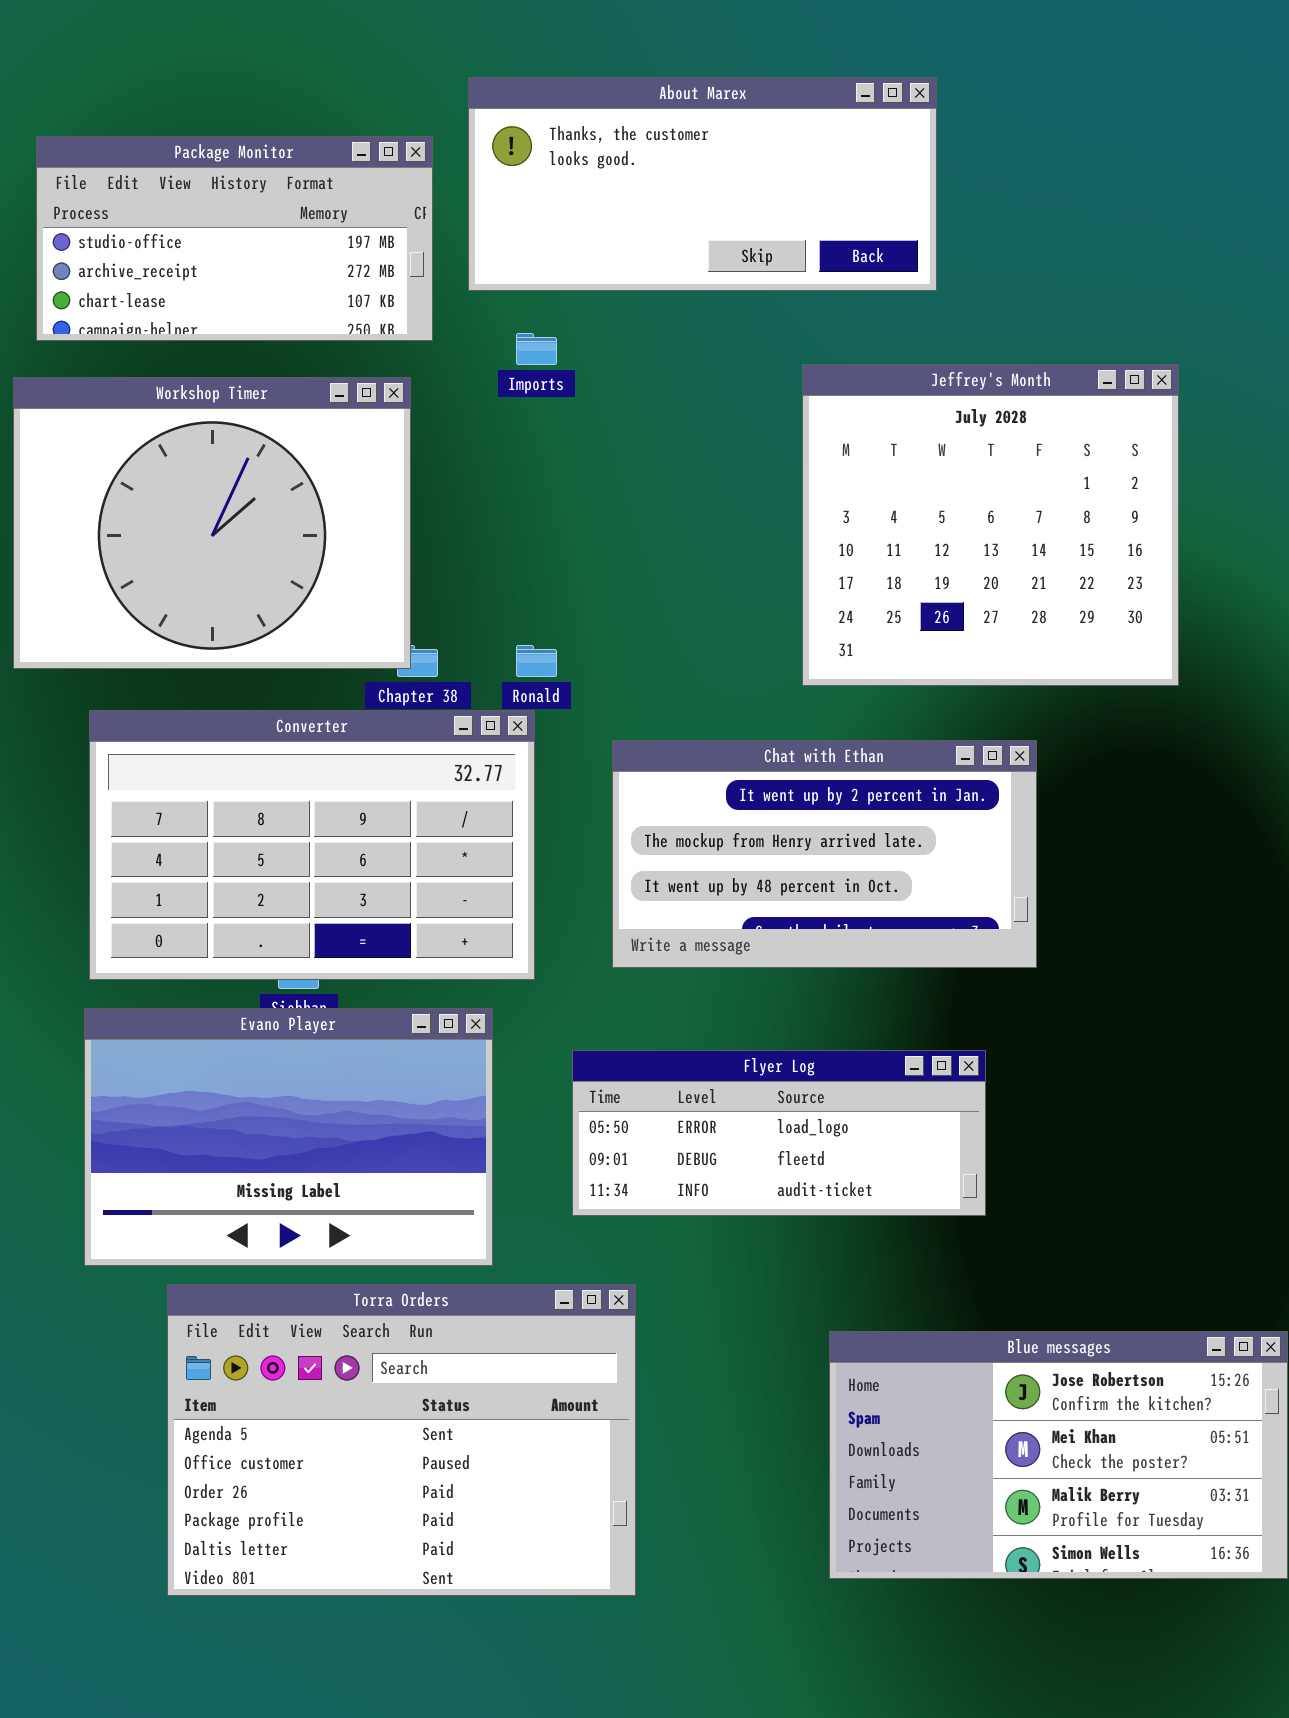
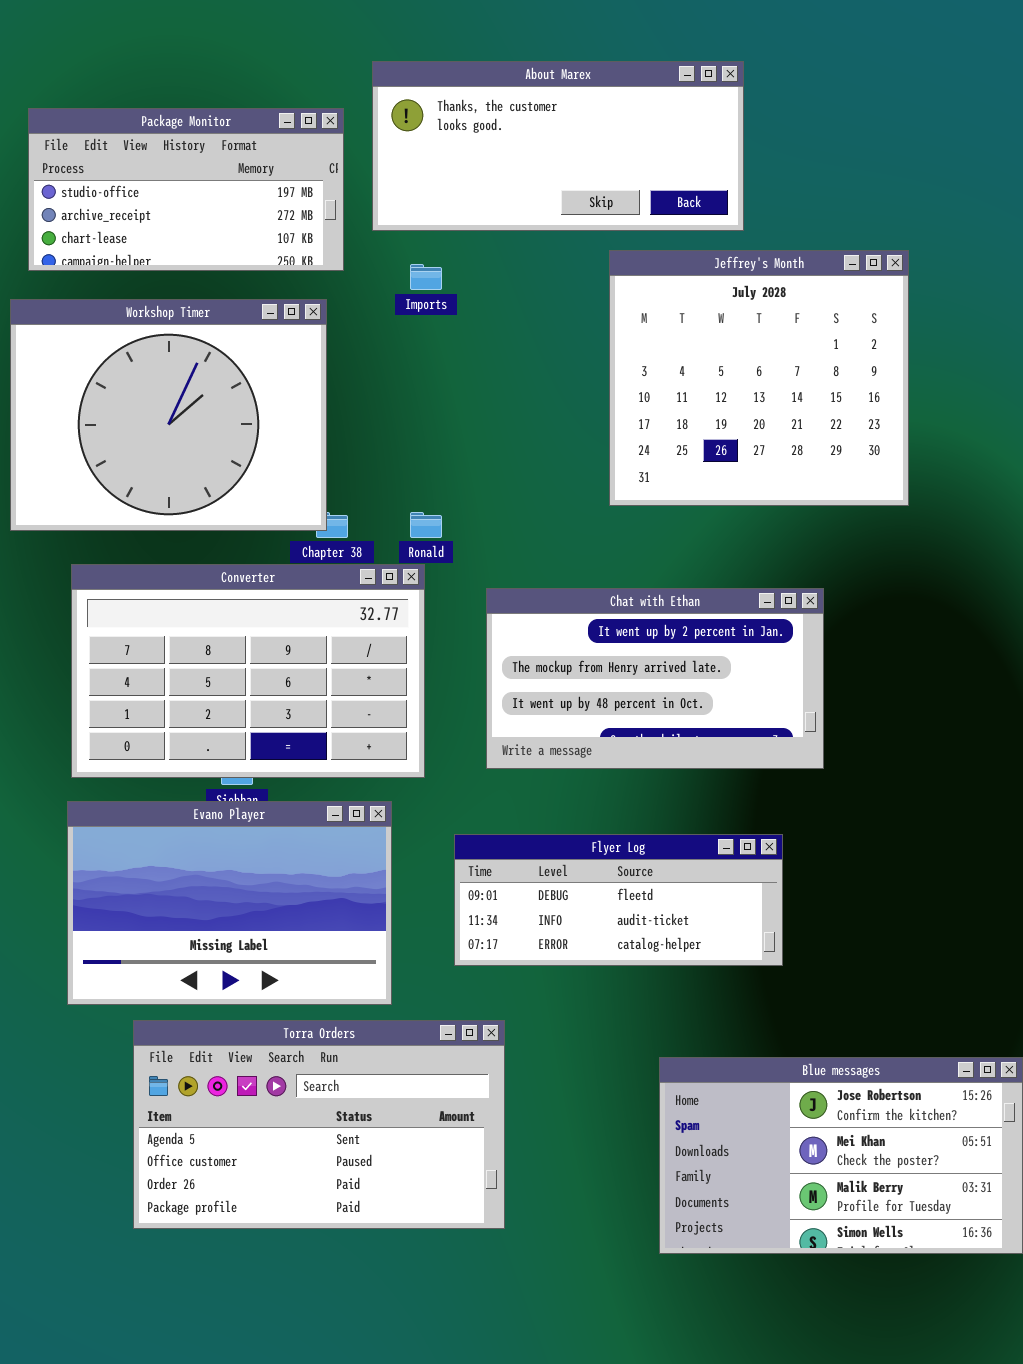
Jeffrey's Month: [802,364,1179,686] -> [609,250,909,506], moved
Flyer Log: [572,1050,986,1216] -> [454,834,783,966], scrolled down 1 row
Torra Orders: [167,1284,636,1596] -> [133,1020,505,1229], resized

